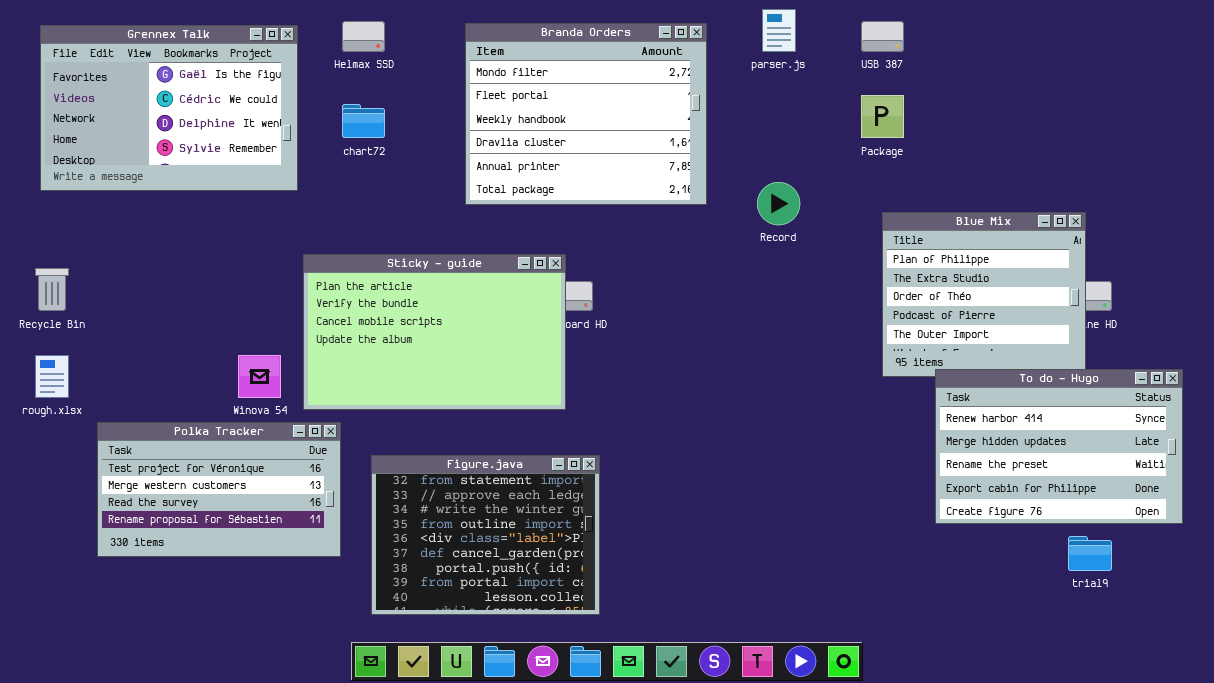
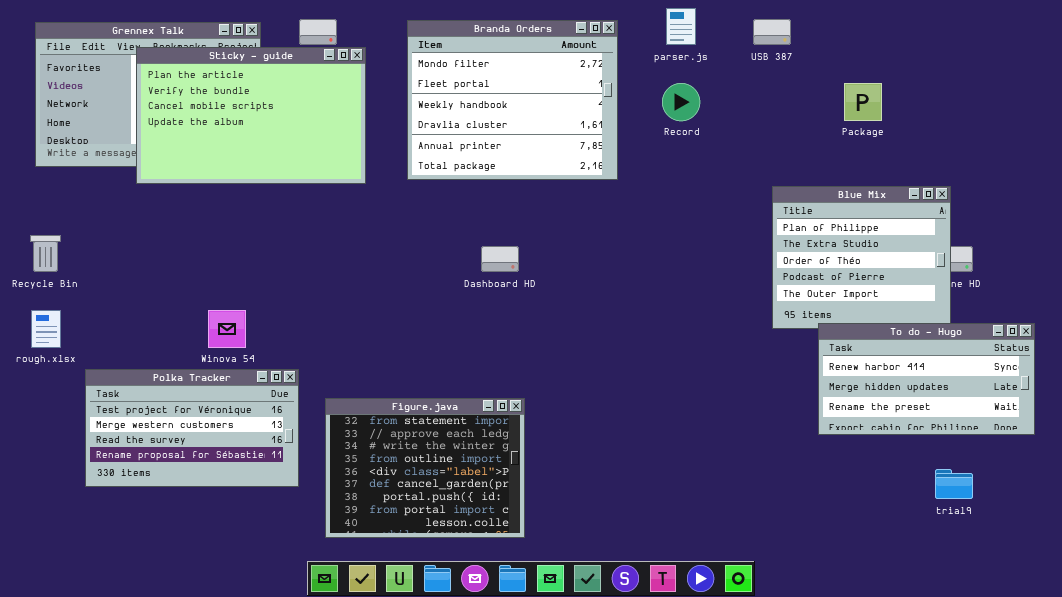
Package: [861,95,904,138] -> [844,83,882,121], moved
Record: [757,182,800,225] -> [662,83,700,121], moved
Sticky - guide: [303,254,566,410] -> [136,47,366,184], moved
To do - Hugo: [935,369,1183,524] -> [818,323,1035,435], resized

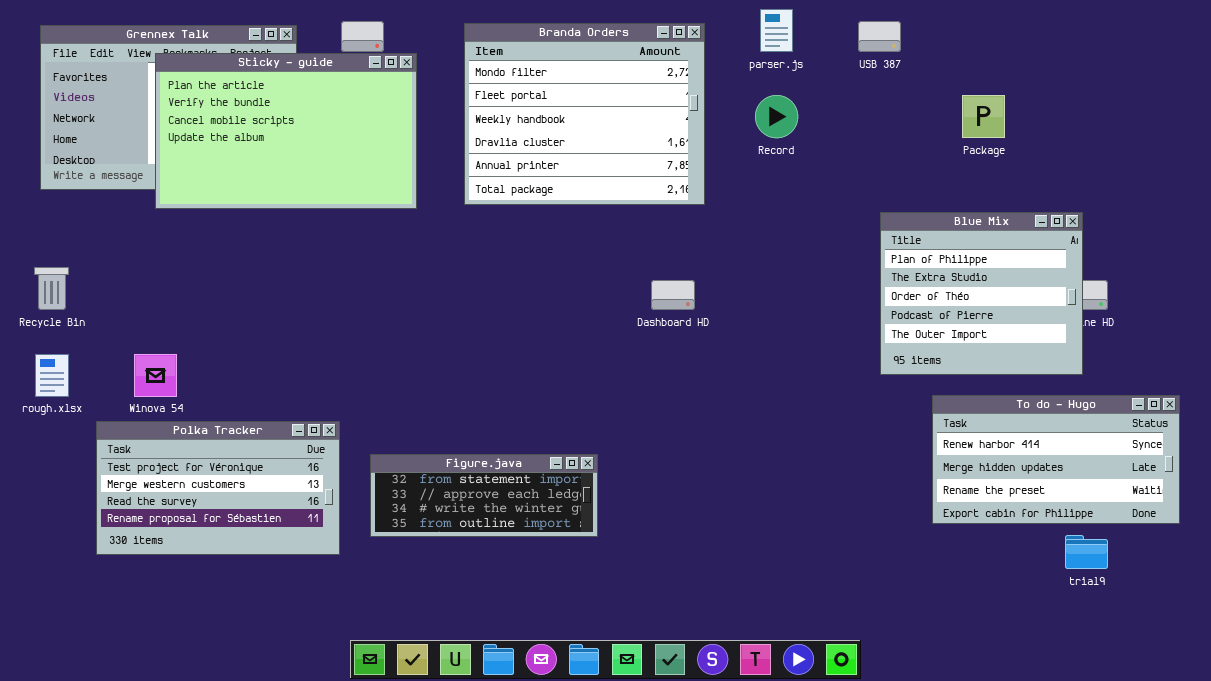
Dashboard HD: [481,246,519,272] -> [651,280,695,310], moved
Winova 54: [208,310,246,348] -> [134,354,177,397], moved
To do - Hugo: [818,323,1035,435] -> [932,395,1180,524], moved
Figure.java: [325,398,525,538] -> [370,454,598,537], resized

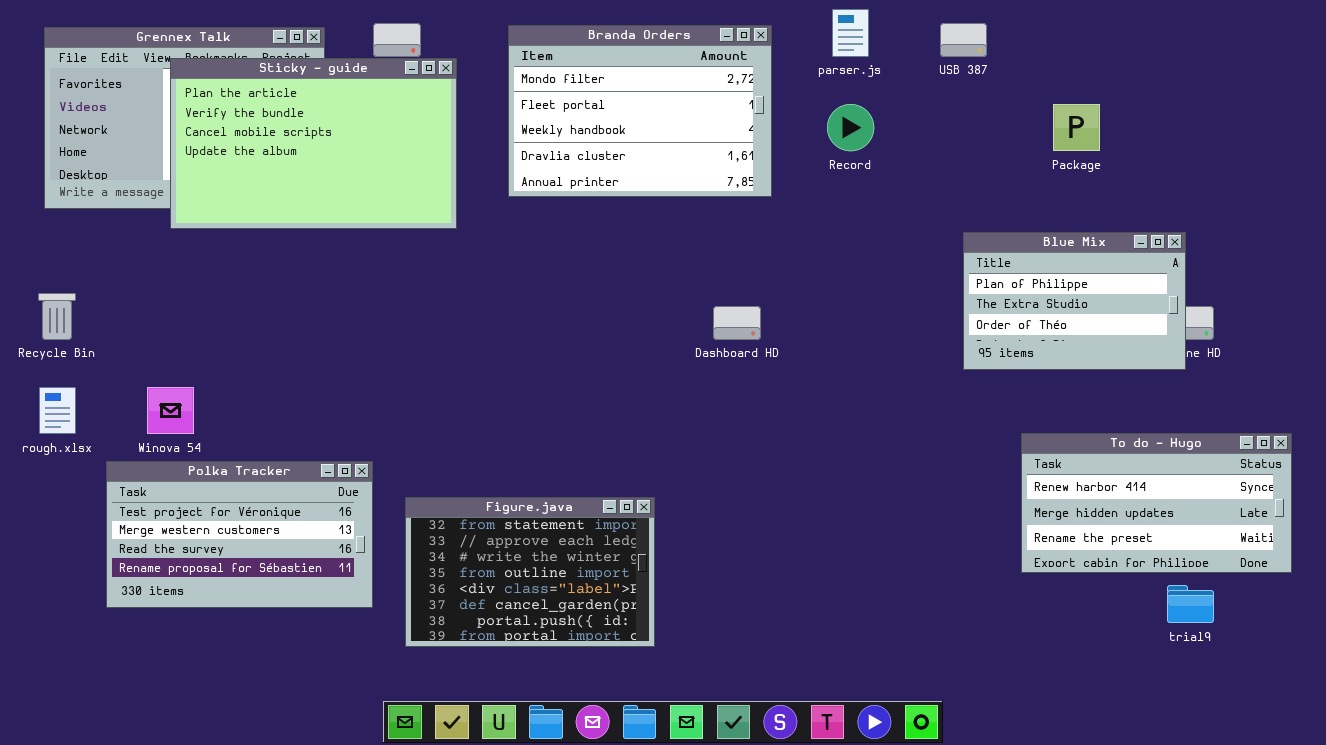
Branda Orders: [464,23,705,205] -> [508,25,772,197], resized
Blue Mix: [880,212,1083,375] -> [963,232,1186,370], resized
Figure.java: [370,454,598,537] -> [405,497,655,647], resized

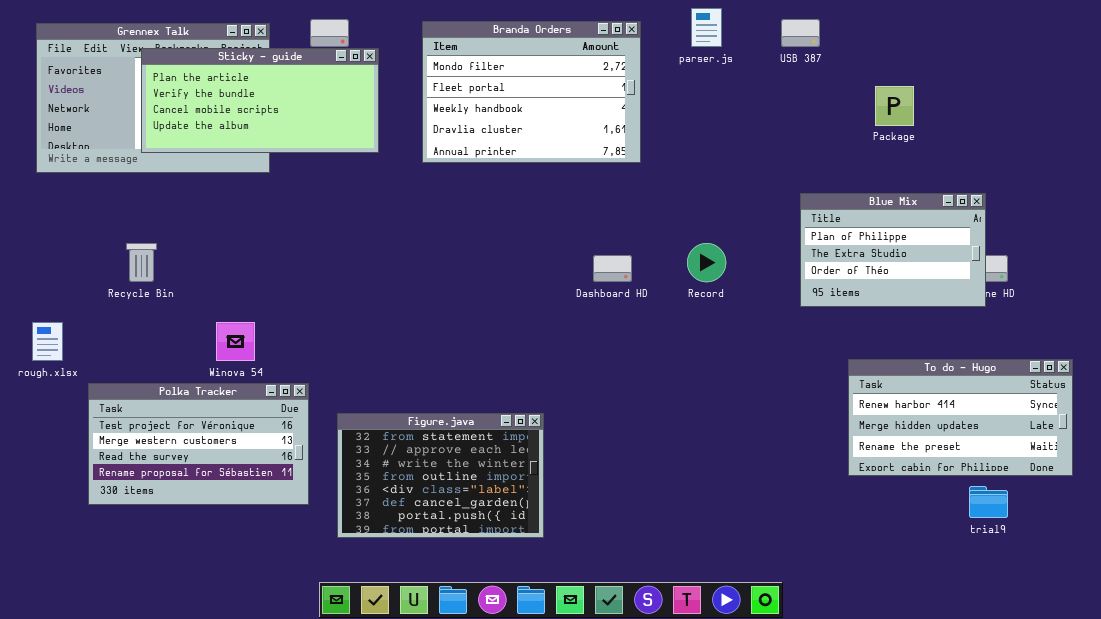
Sticky - guide: [170,58,457,229] -> [141,48,379,153], resized
Record: [827,104,874,151] -> [687,243,726,282], moved
Recycle Bin: [38,293,76,340] -> [126,243,157,282], moved
Winova 54: [147,387,194,434] -> [216,322,255,361], moved

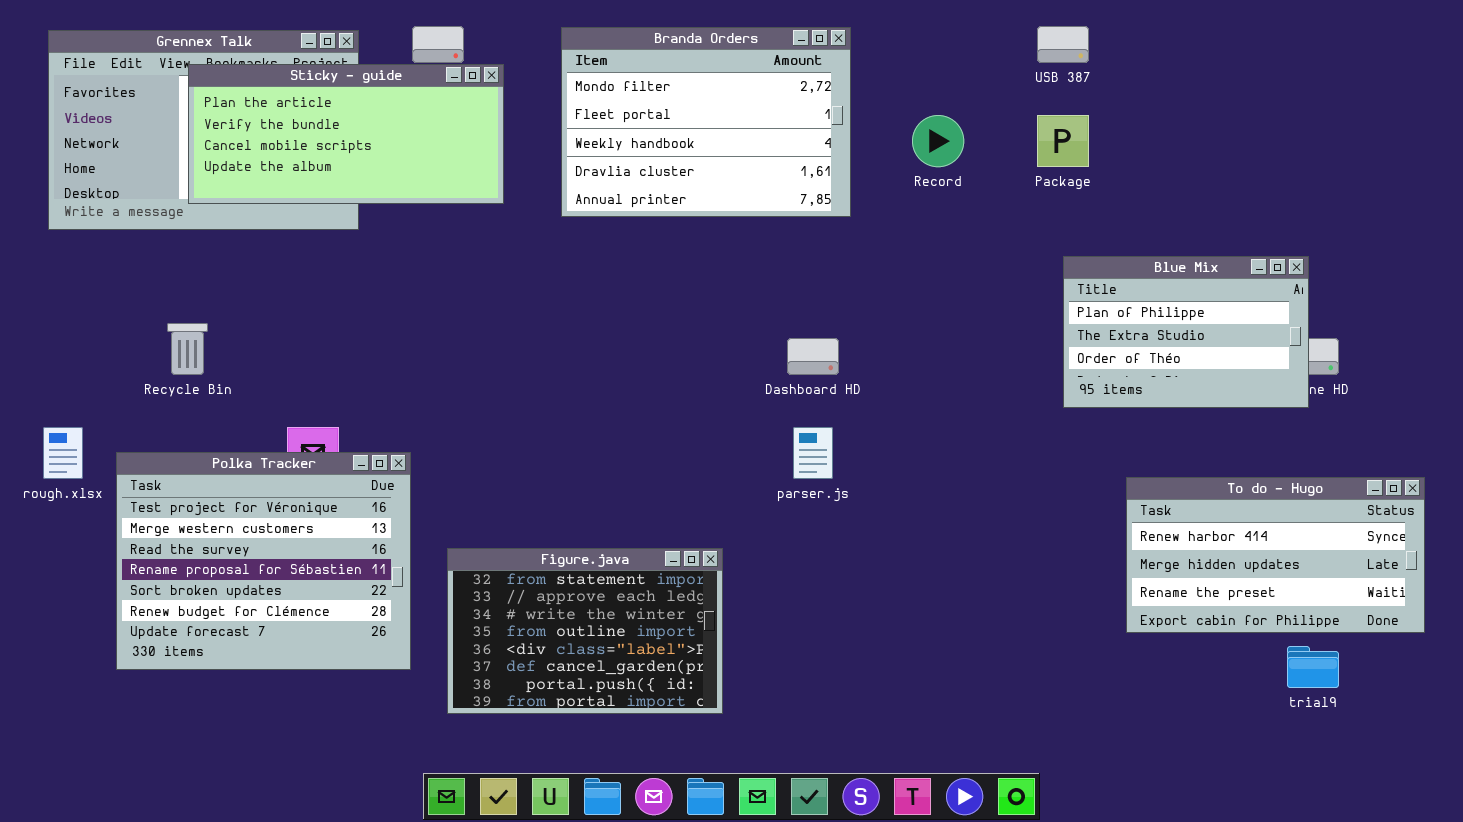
parser.js: [691,8,722,47] -> [793,427,833,479], moved
Package: [875,86,914,126] -> [1037,115,1089,167], moved
Record: [687,243,726,282] -> [912,115,964,167], moved
Polka Tracker: [88,383,309,505] -> [116,452,411,670], resized

